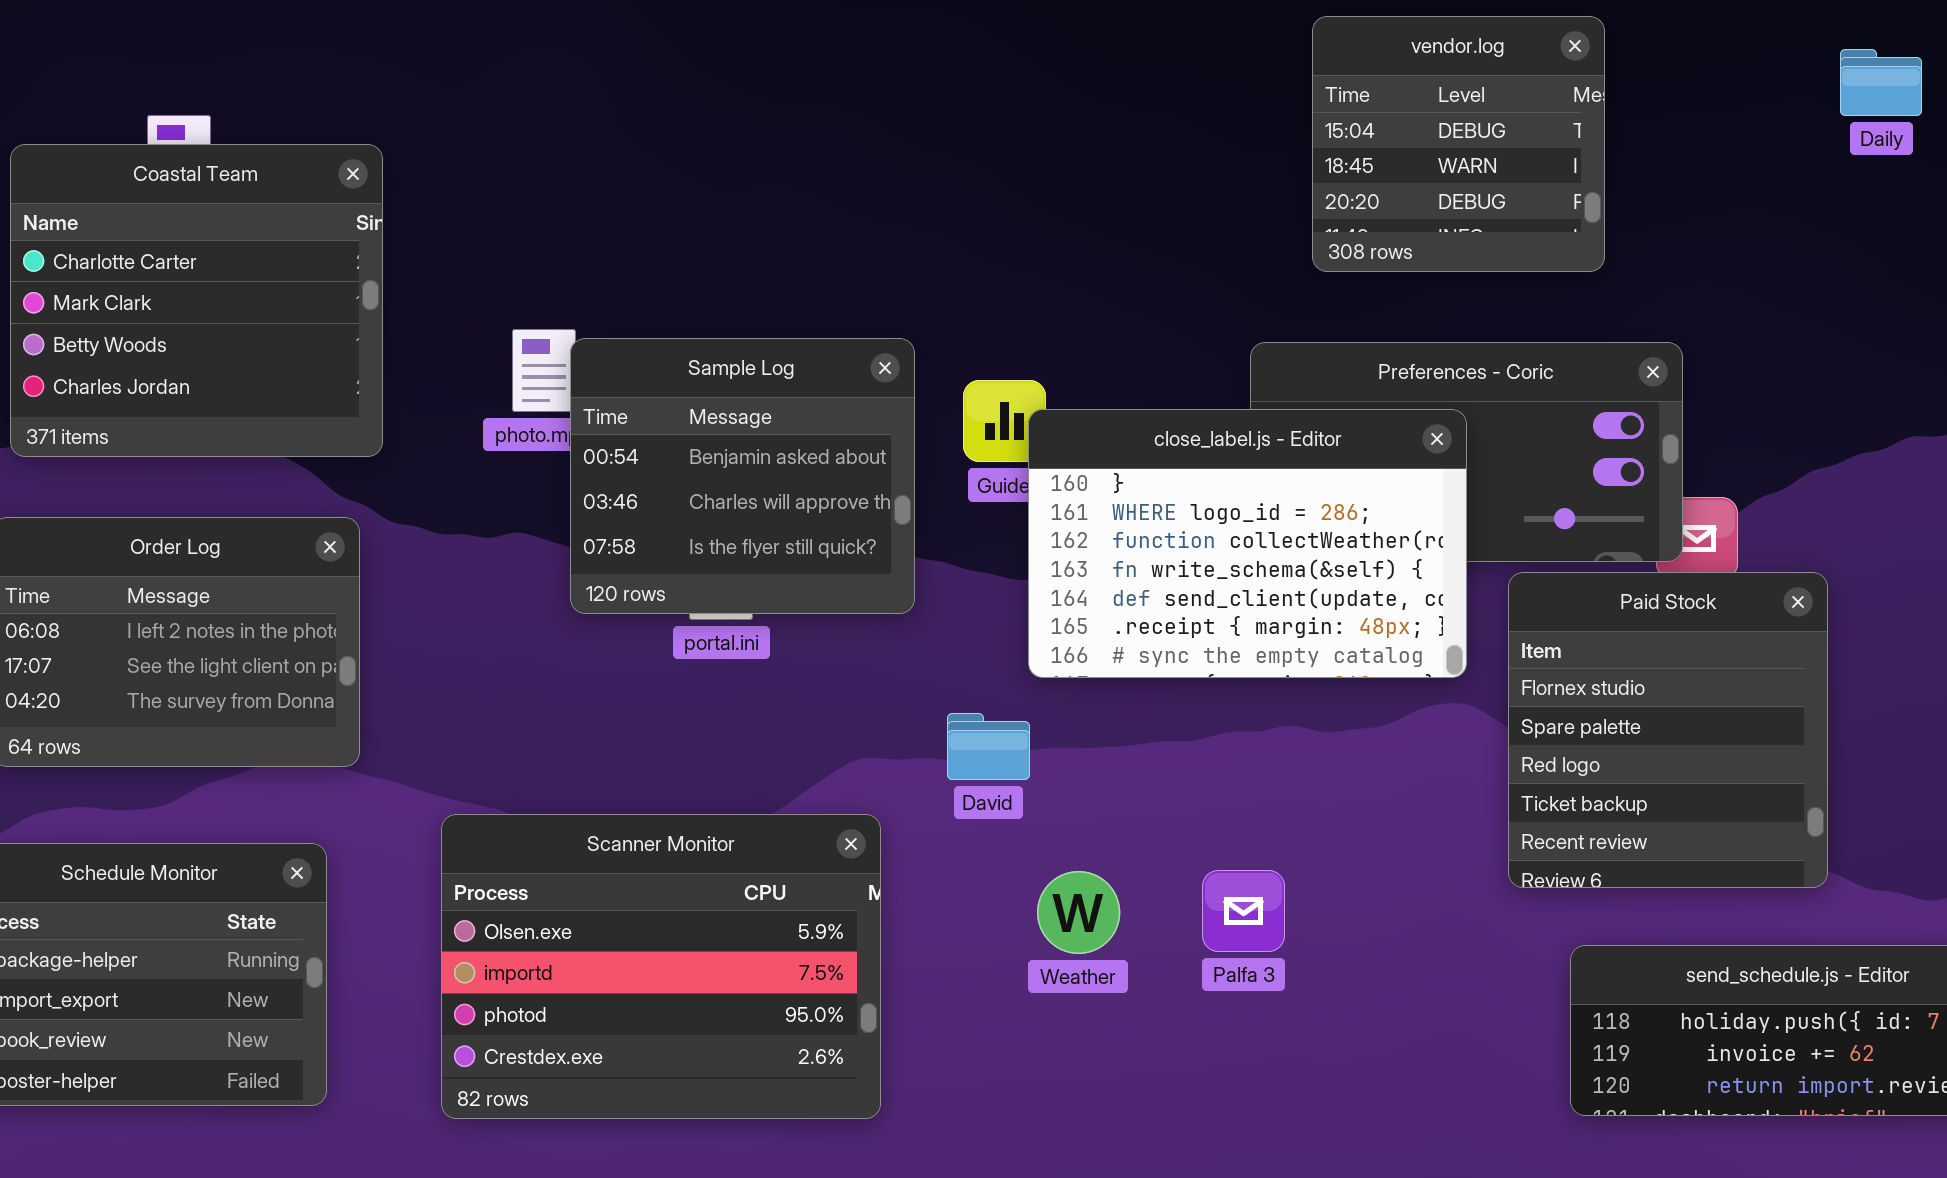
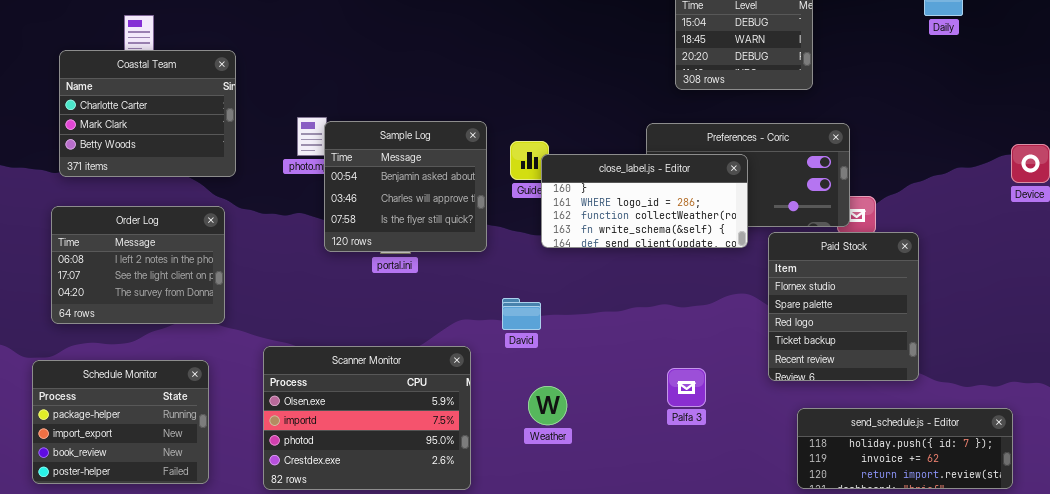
Coastal Team: [10,144,383,457] -> [59,50,236,177], resized
close_label.js - Editor: [1028,409,1467,678] -> [541,154,748,248], resized
Palfa 3: [1202,870,1285,952] -> [667,368,706,407], moved
Weather: [1037,871,1120,954] -> [528,386,567,425], moved

